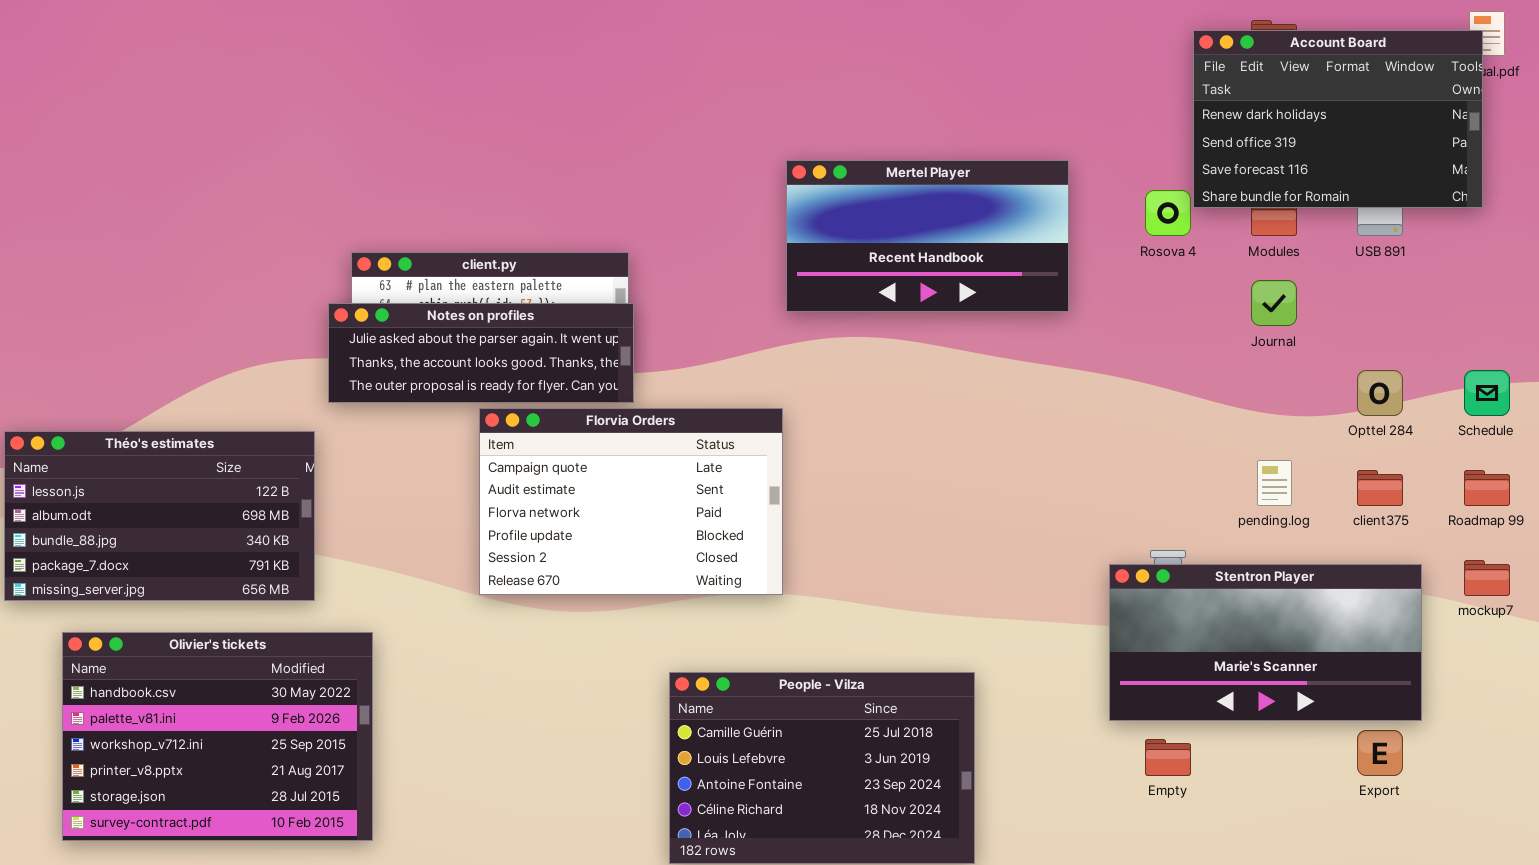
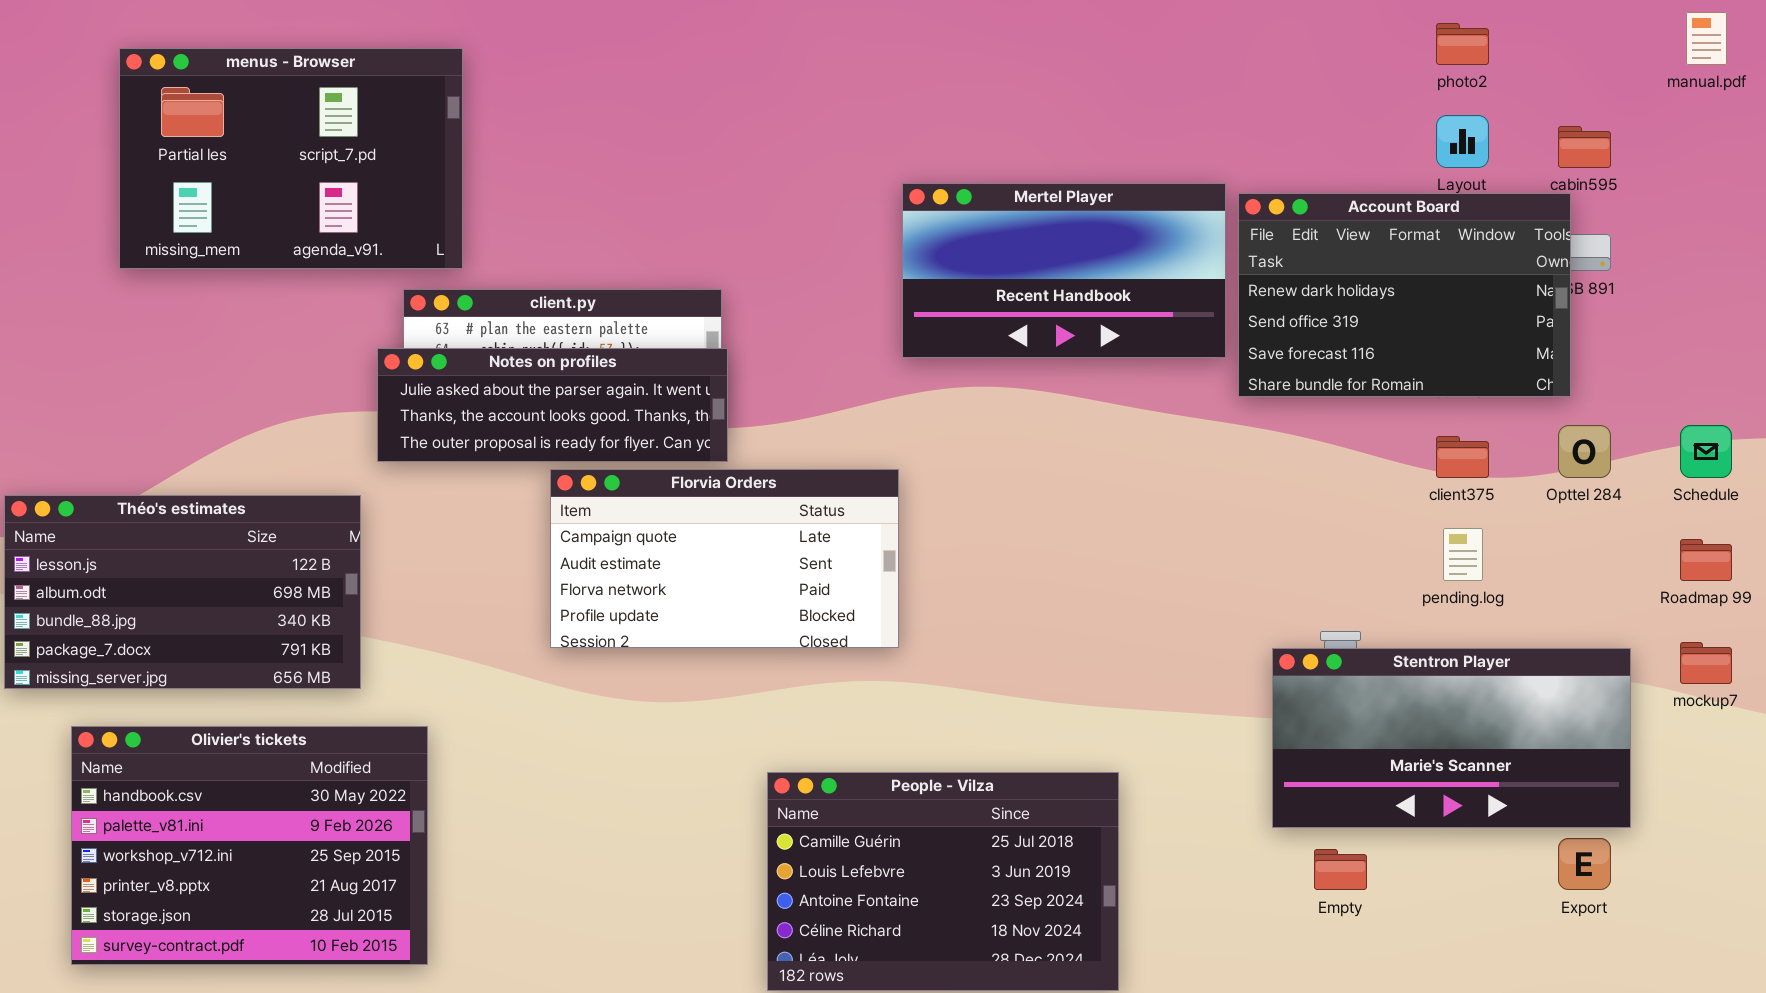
Account Board: [1193,30,1483,208] -> [1238,193,1571,397], moved
menus - Browser: none -> [119,48,463,269], opened
Florvia Orders: [479,408,783,595] -> [550,469,899,648], resized
client375: [1357,470,1403,506] -> [1436,436,1489,478], moved

